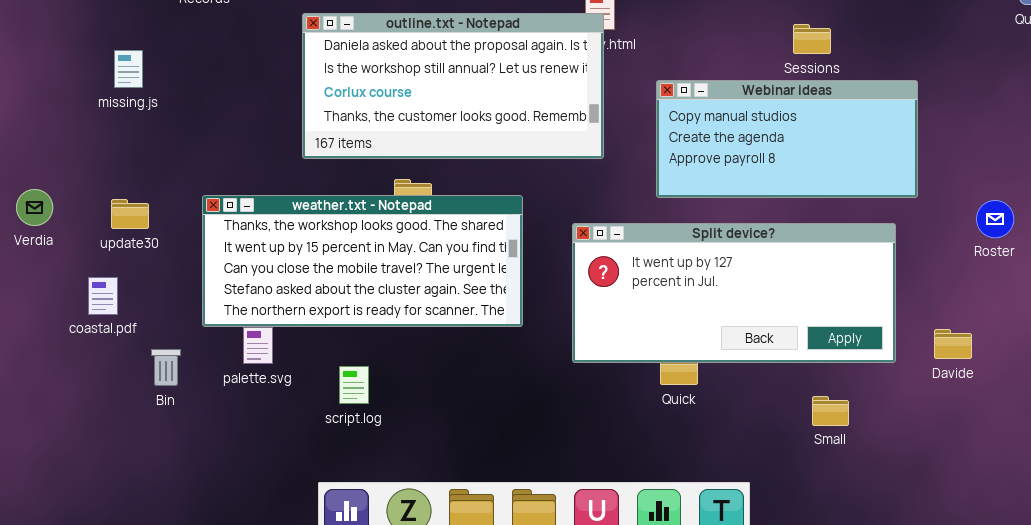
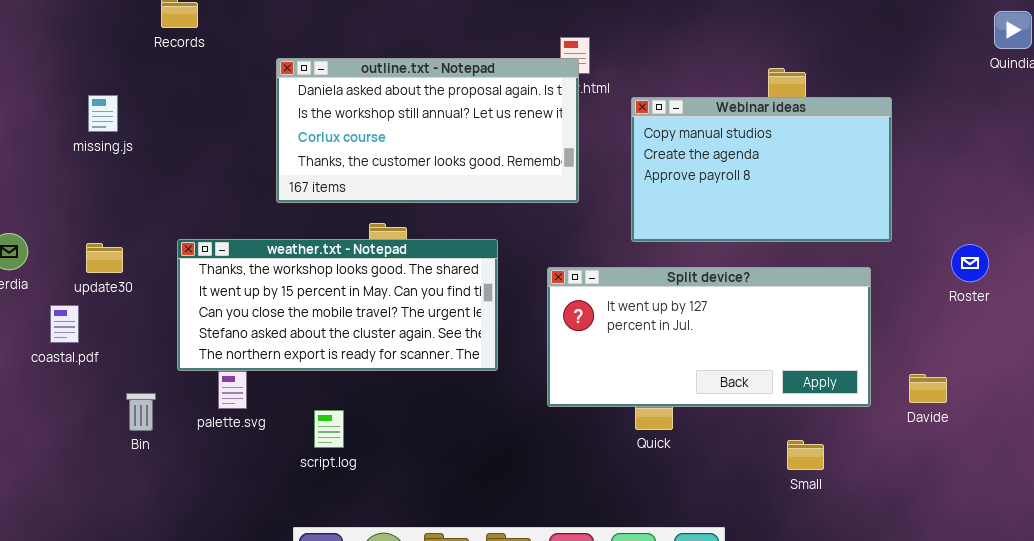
Webinar ideas: [656,80,918,198] -> [631,97,892,242], resized
coastal.pdf: [88,277,118,315] -> [50,305,79,343], moved

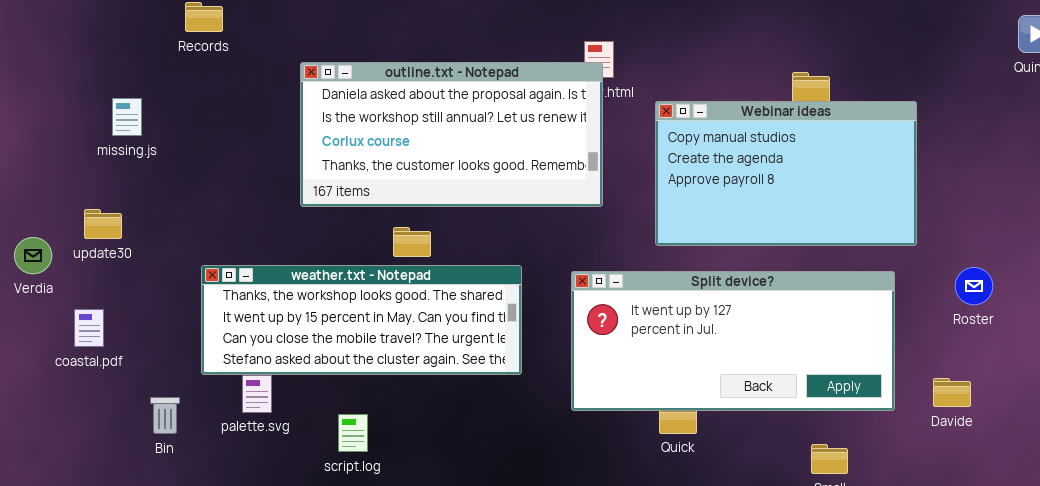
weather.txt - Notepad: [177,239,498,371] -> [201,265,522,375], resized
update30: [86,243,123,273] -> [84,209,122,239], moved
Roster: [951,244,989,282] -> [955,267,993,305], moved

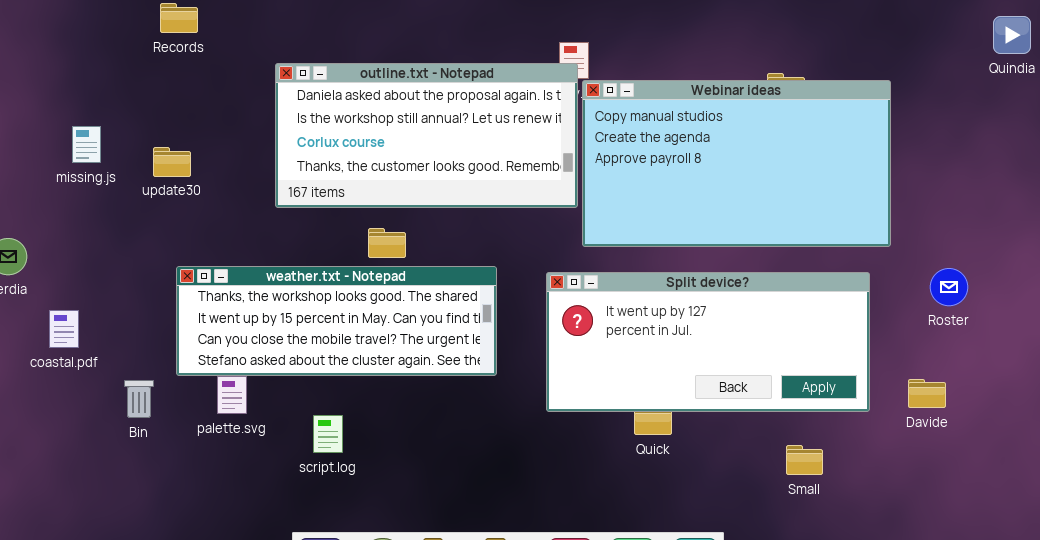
missing.js: [112,98,142,136] -> [72,126,101,163], moved
Webinar ideas: [655,101,917,246] -> [582,80,891,247], resized
update30: [84,209,122,239] -> [153,147,191,177], moved
Bin: [150,397,180,434] -> [124,380,154,418], moved

